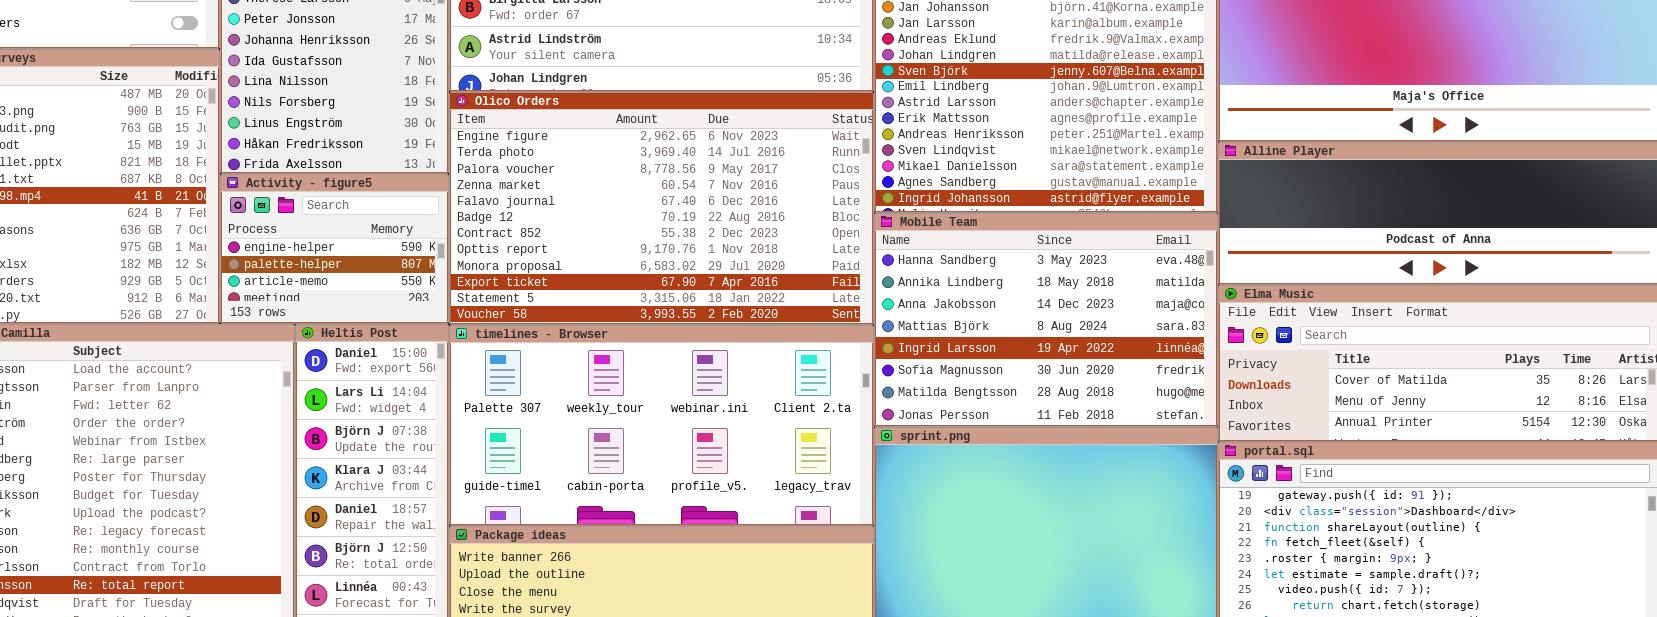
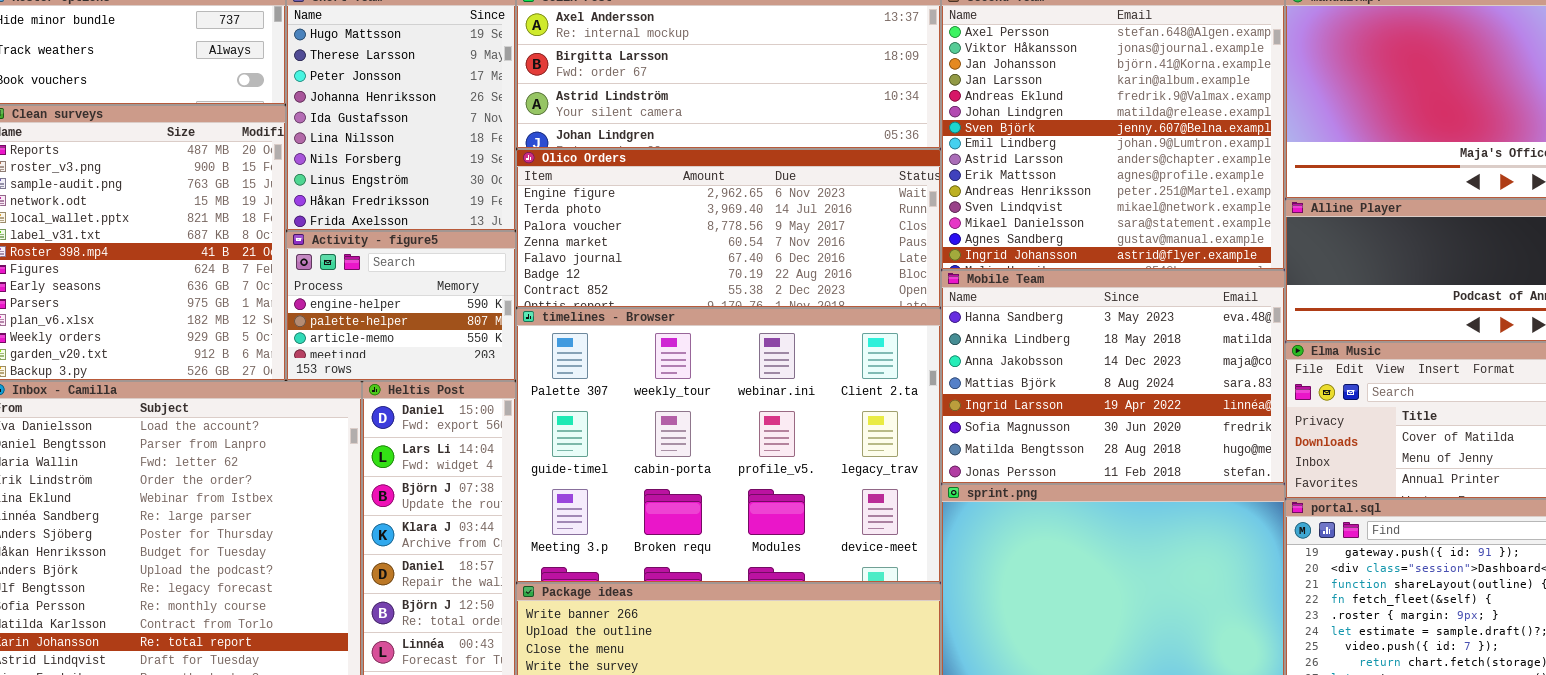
Olico Orders: [449,92,874,325] -> [516,149,941,308], resized
timelines - Browser: [449,325,874,526] -> [516,308,941,583], resized

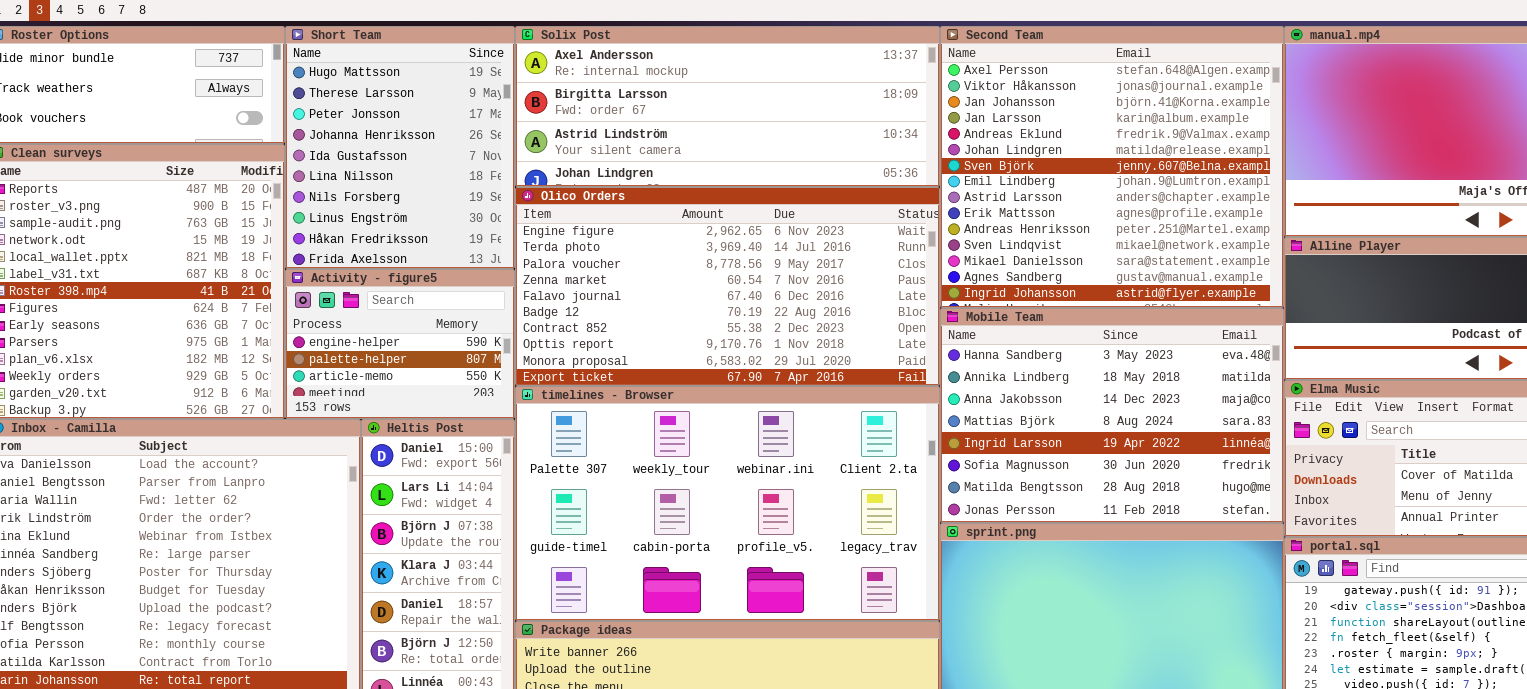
Olico Orders: [516,149,941,308] -> [515,187,940,386], resized
timelines - Browser: [516,308,941,583] -> [515,386,940,621], resized

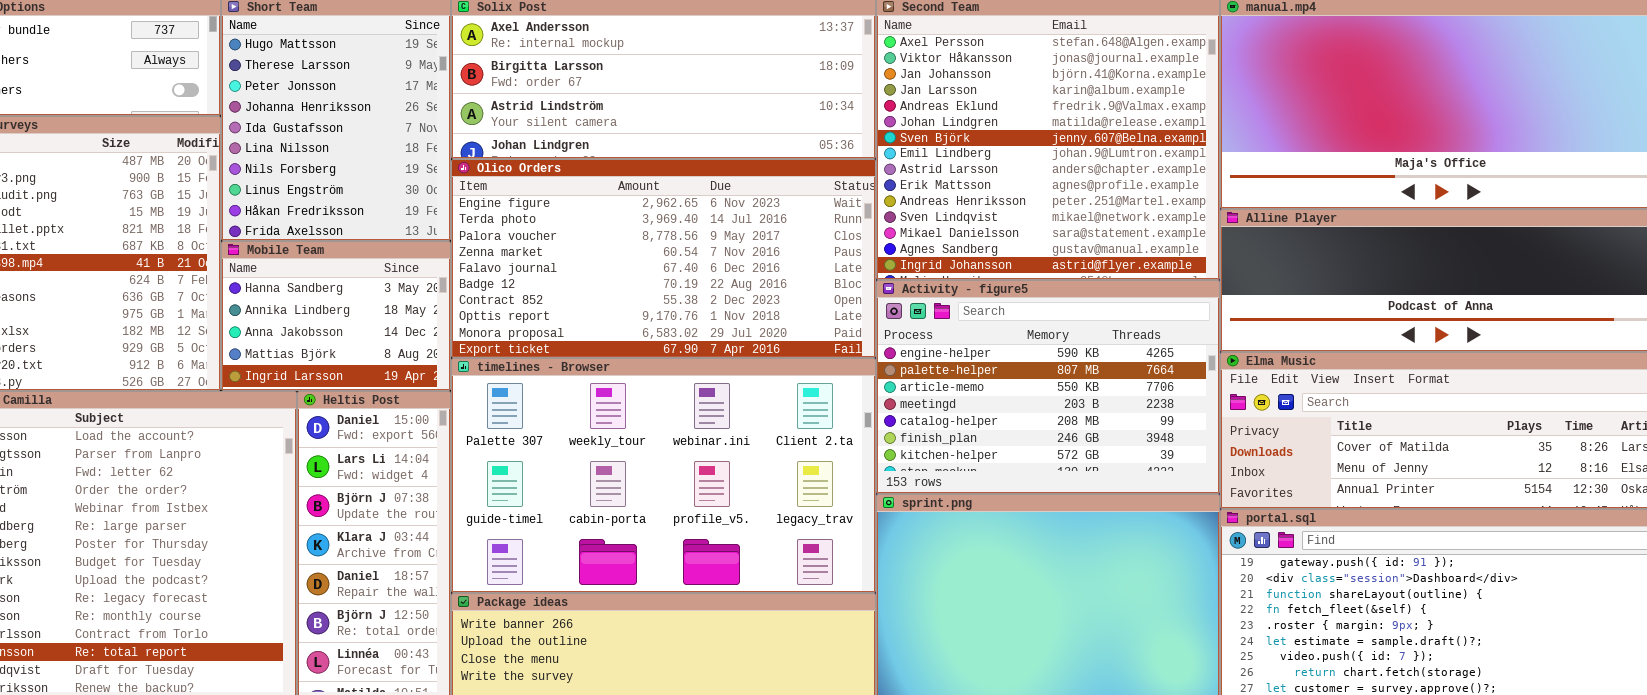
Activity - figure5: [285,269,515,419] -> [876,280,1220,494], moved, resized
Mobile Team: [940,308,1284,523] -> [221,241,451,391], moved, resized

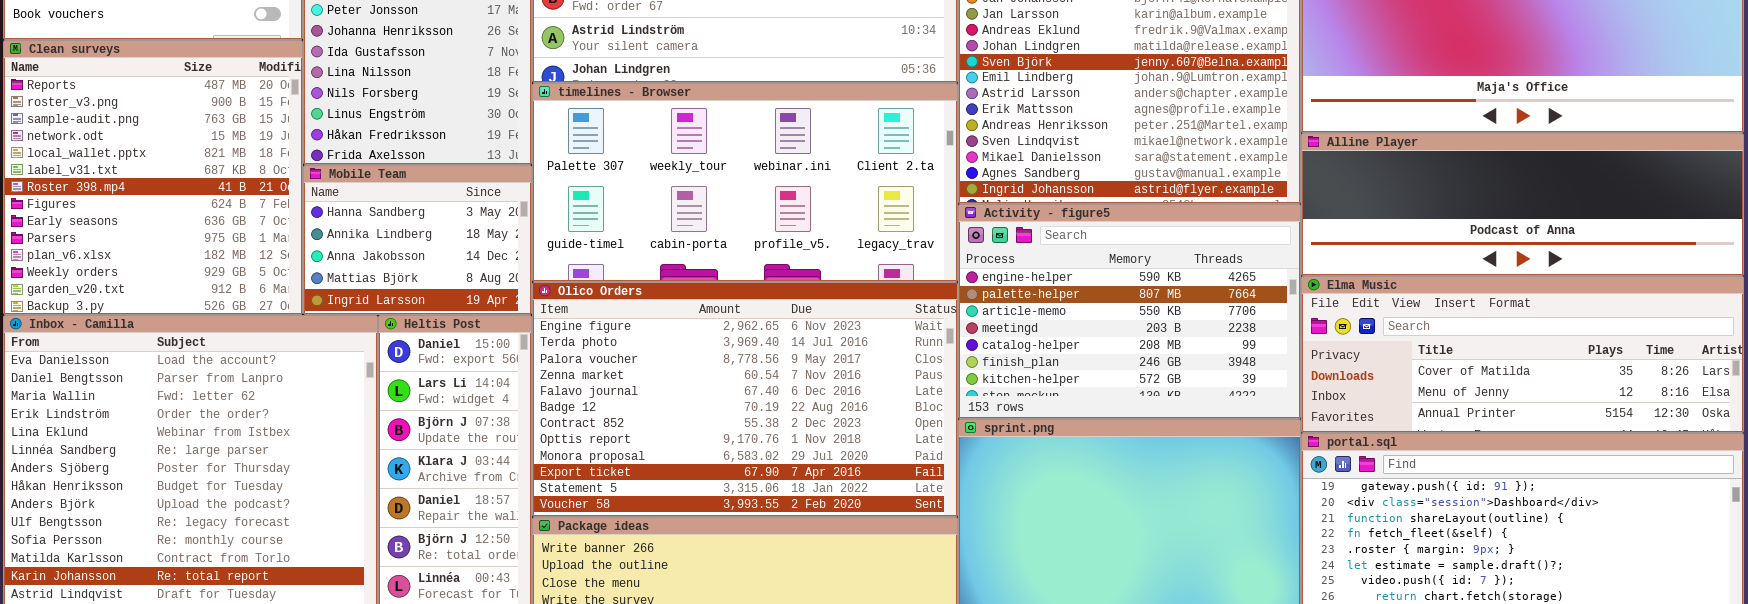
Olico Orders: [451,159,876,358] -> [532,282,958,517], moved, resized
timelines - Browser: [451,358,876,593] -> [532,83,958,282], moved, resized

